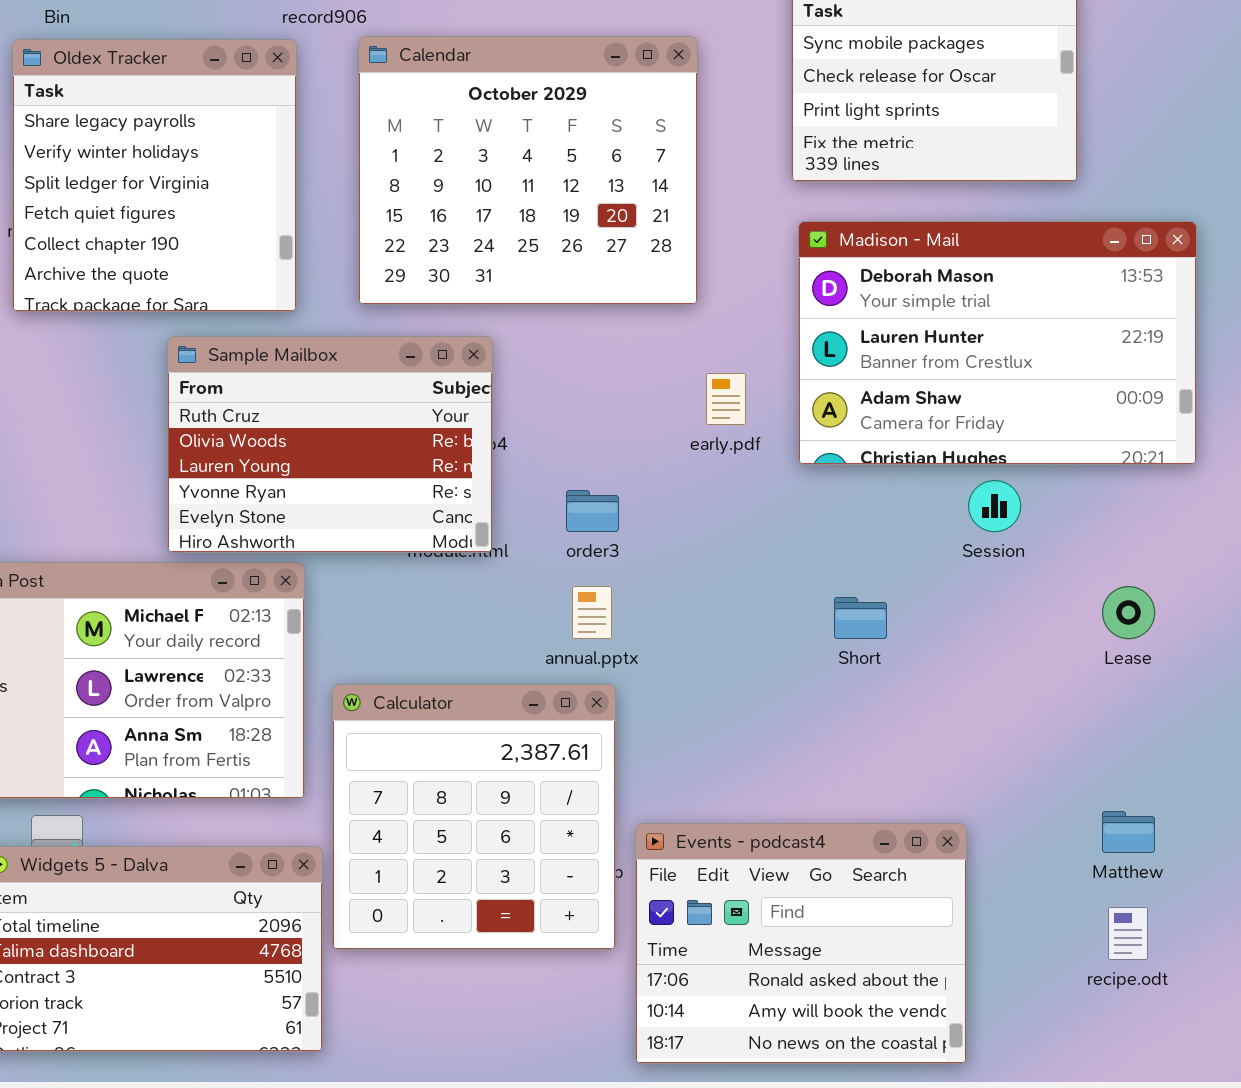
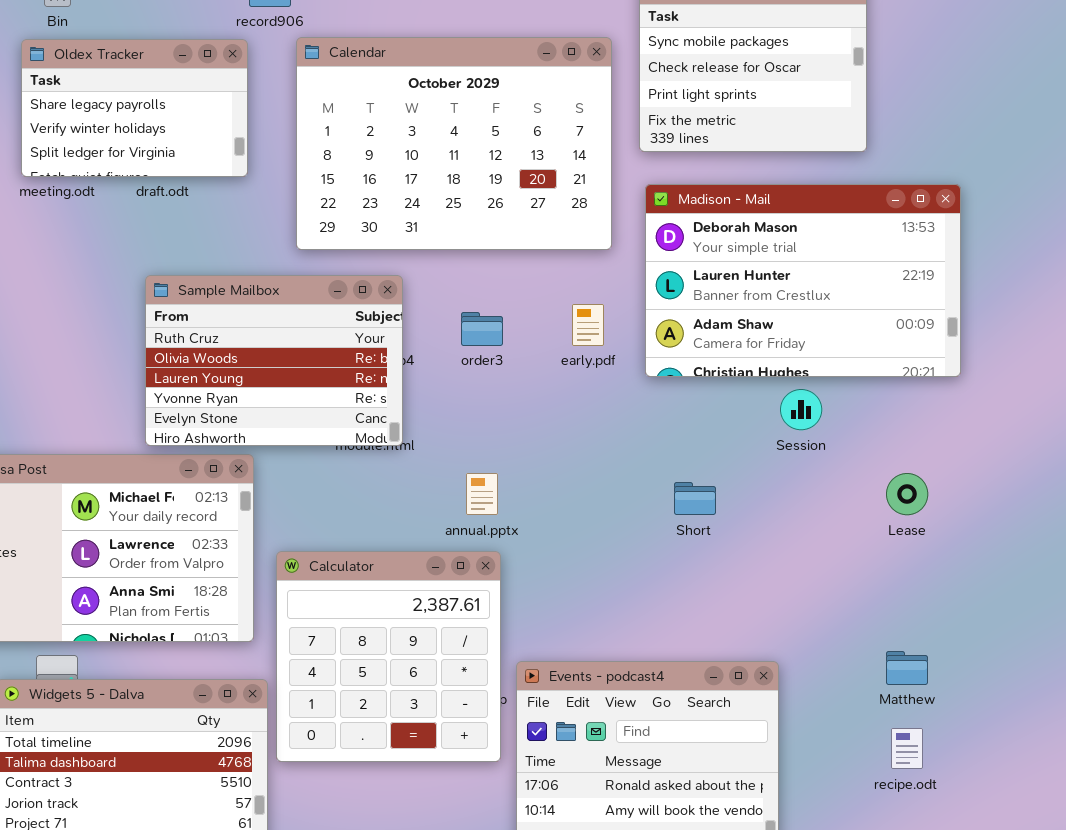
Calendar: [358,36,698,305] -> [296,37,612,250], resized
Oldex Tracker: [12,39,297,312] -> [21,39,248,177], resized
order3: [566,490,619,532] -> [461,312,503,346], moved

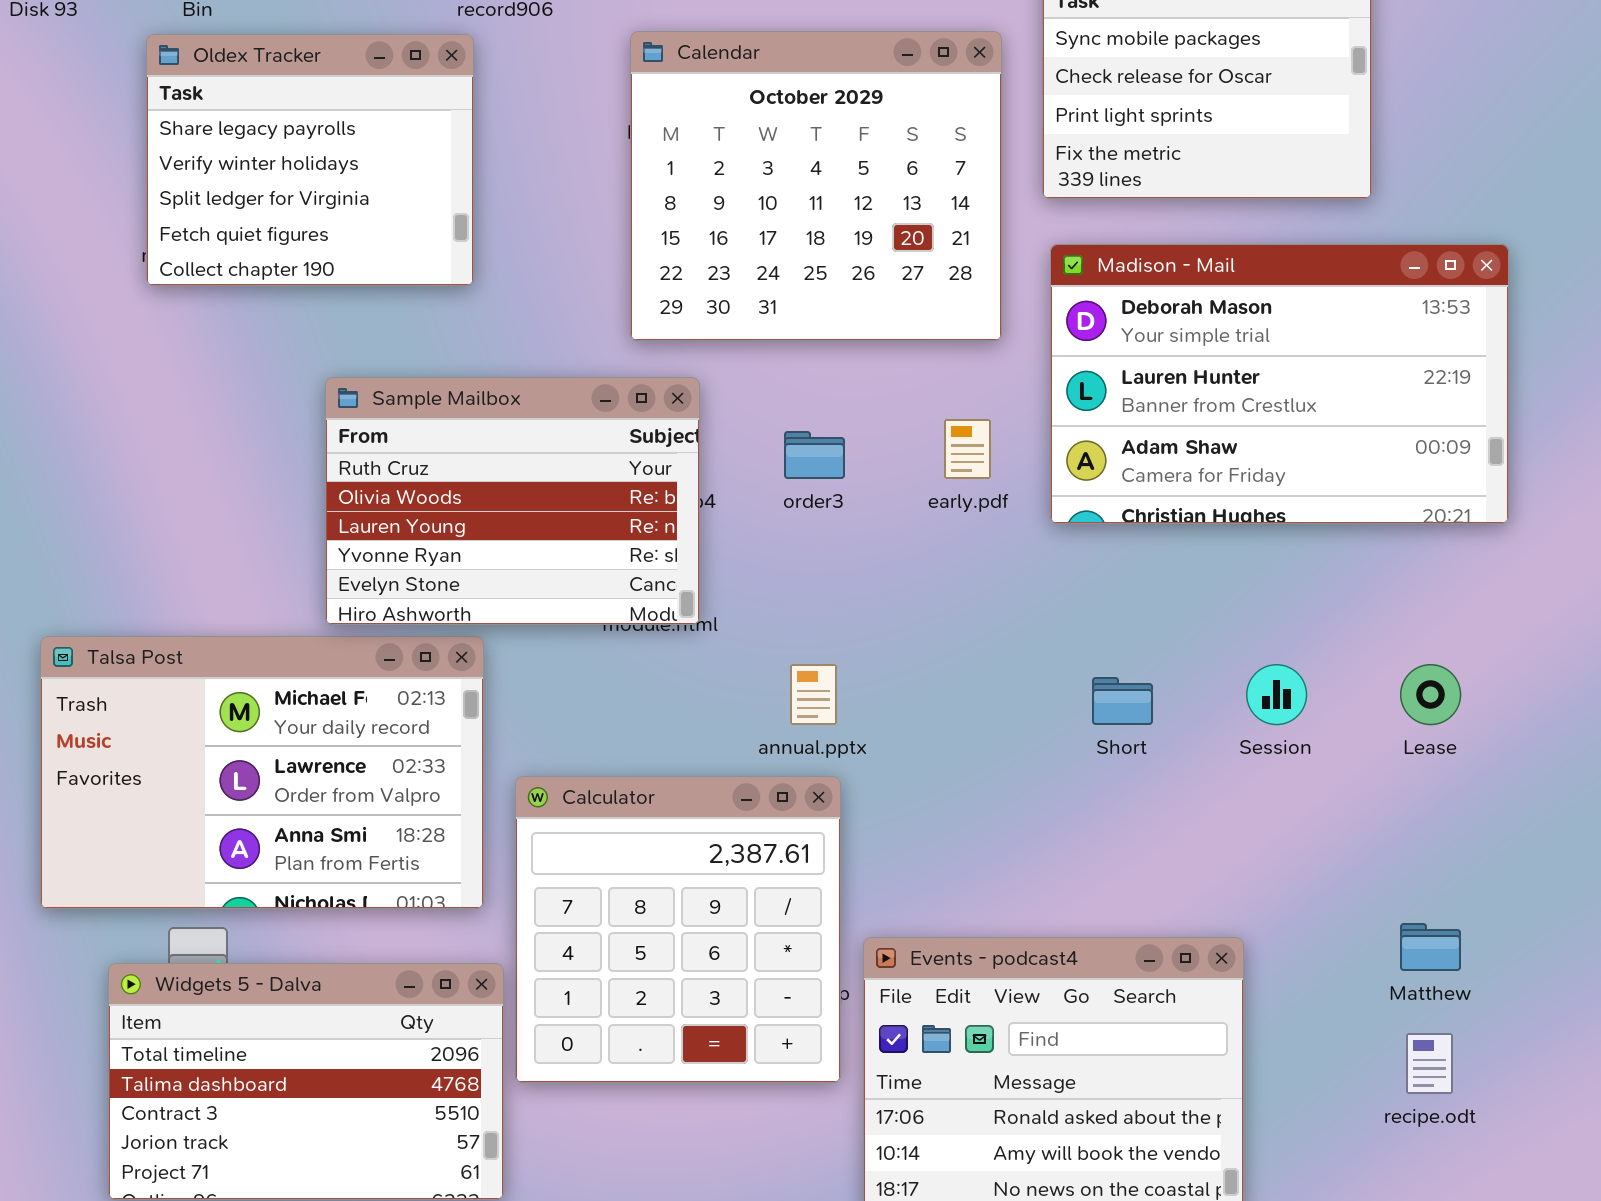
Calendar: [296,37,612,250] -> [630,31,1002,341], resized
Oldex Tracker: [21,39,248,177] -> [146,34,474,286], resized
Session: [780,389,822,430] -> [1246,664,1307,725], moved

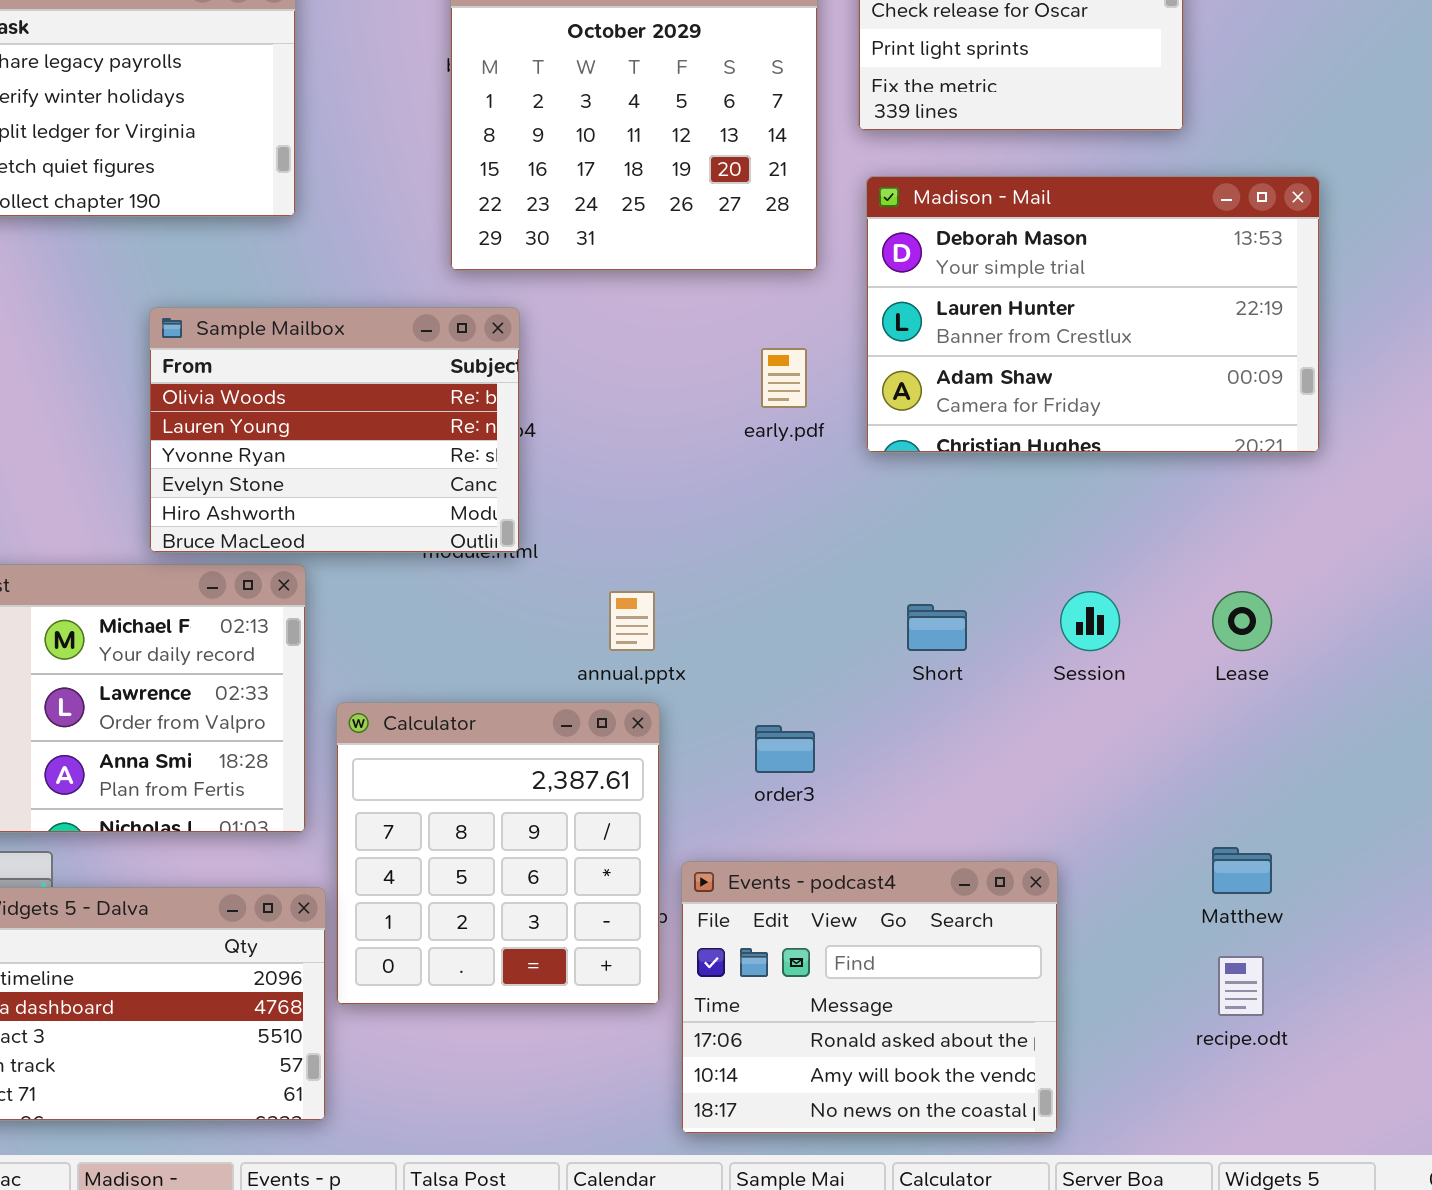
Sample Mailbox: [325,377,700,625] -> [149,307,520,553], scrolled down 1 row
order3: [784,431,845,479] -> [755,725,815,773], moved

